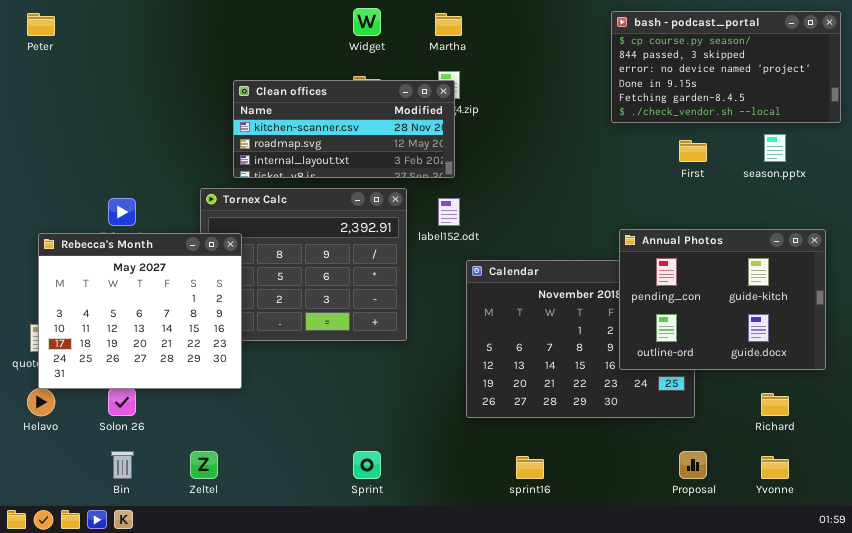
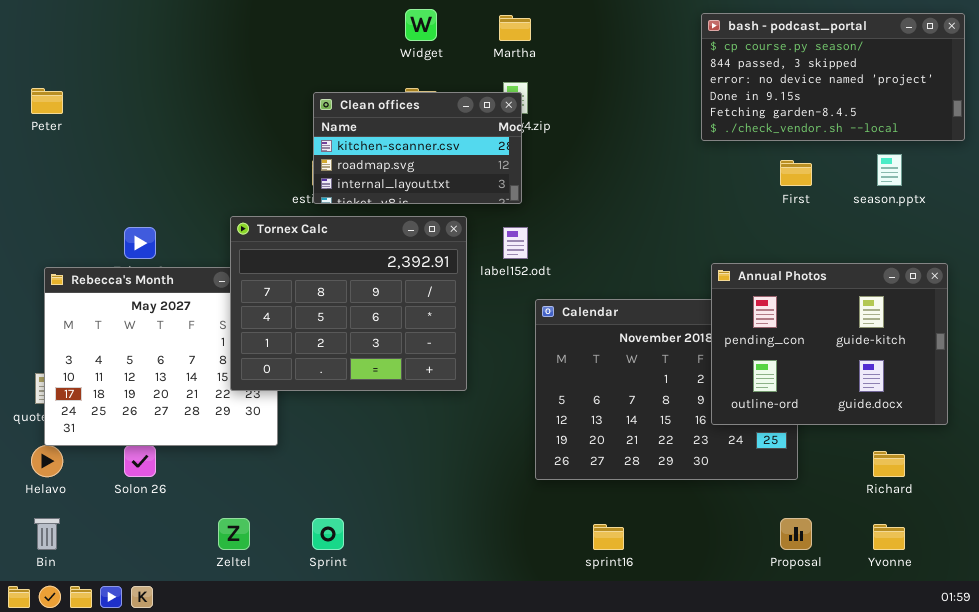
Peter: [27,13,55,36] -> [31,88,63,114], moved
Clean offices: [233,80,455,178] -> [313,92,522,204], resized
Tornex Calc: [200,188,407,341] -> [230,216,467,391], raised
Bin: [111,451,134,479] -> [34,518,60,550], moved
Sprint: [353,451,381,479] -> [312,518,344,550], moved

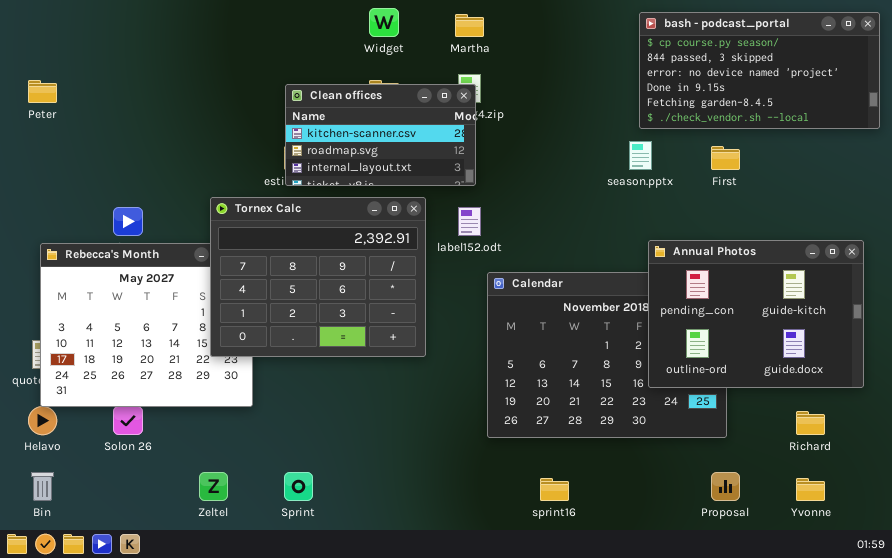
season.pptx: [877,154,902,186] -> [629,141,652,170], moved

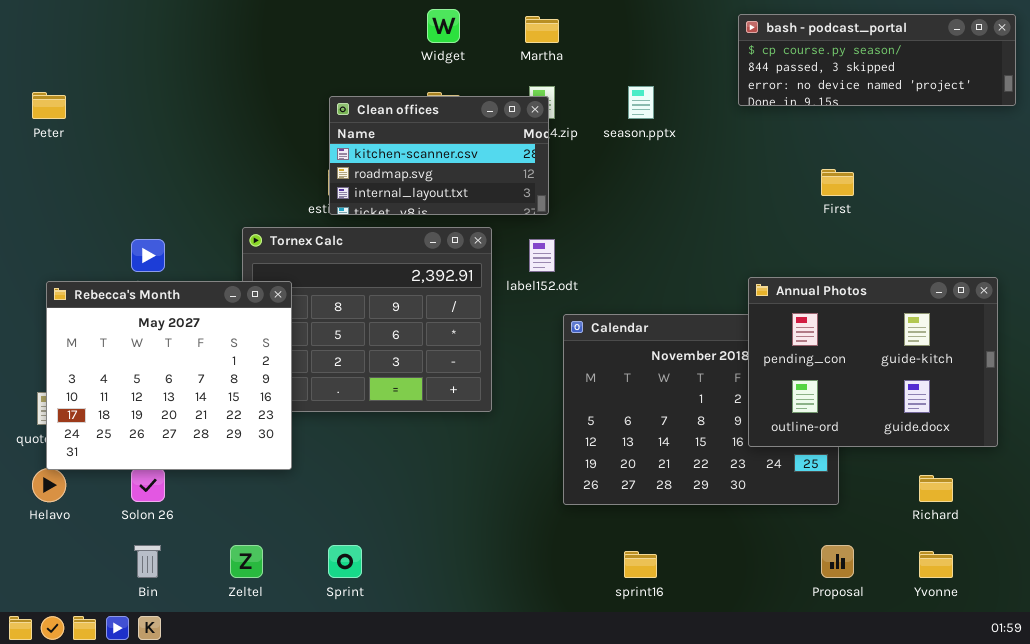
bash - podcast_portal: [639,12,880,129] -> [738,14,1016,106], resized
season.pptx: [629,141,652,170] -> [628,86,654,119], moved
Rebecca's Month: [40,243,253,407] -> [46,281,292,470], raised
Bin: [31,472,54,501] -> [134,545,161,578], moved

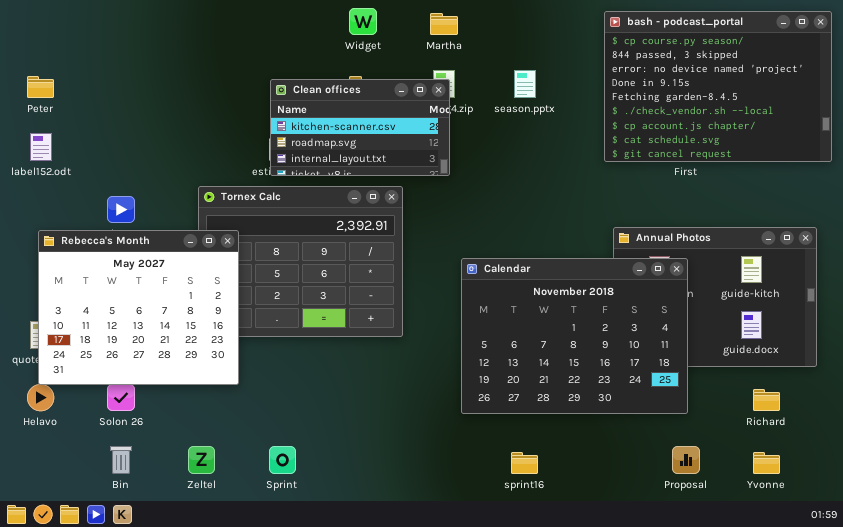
bash - podcast_portal: [738,14,1016,106] -> [604,11,832,162], resized
label152.odt: [529,239,555,272] -> [30,133,52,161], moved
Calendar: [563,314,839,505] -> [461,258,688,414], raised

